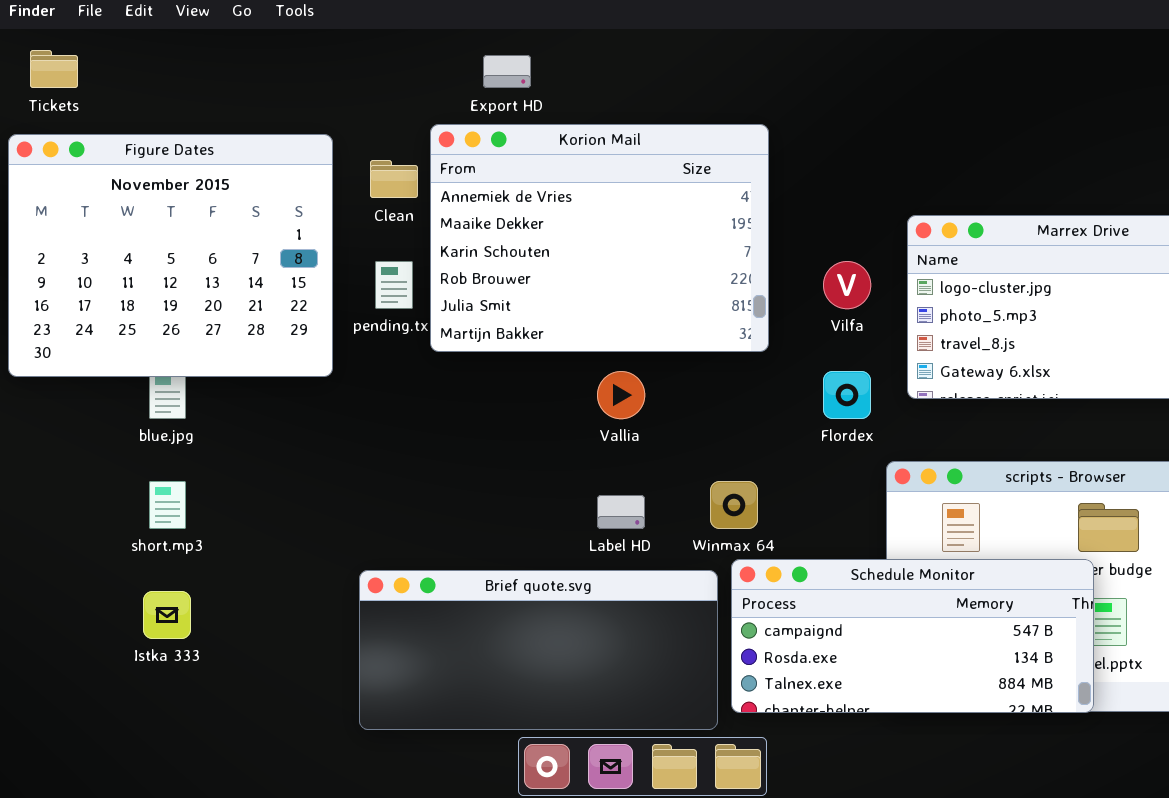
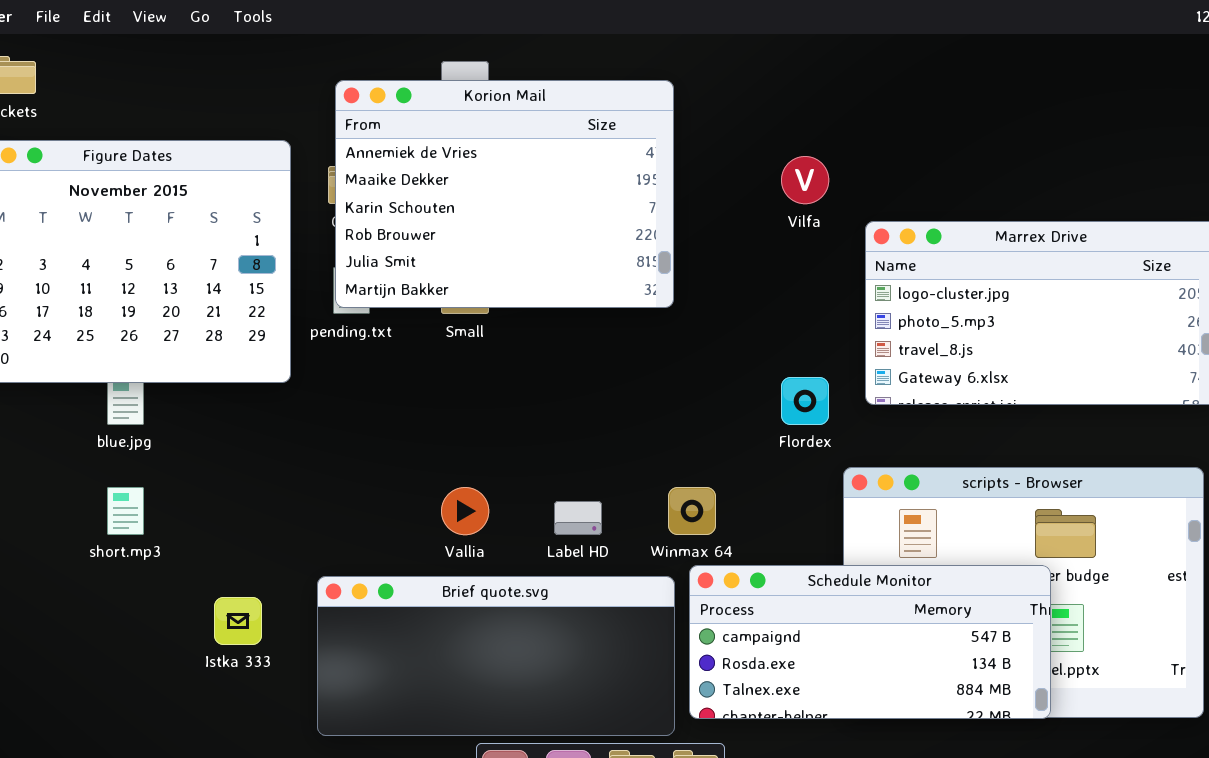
Korion Mail: [430,124,769,352] -> [335,80,674,308], moved
Vilfa: [823,261,871,309] -> [781,156,829,204], moved
Vallia: [597,371,645,419] -> [441,487,489,535], moved
Istka 333: [143,591,191,639] -> [214,597,262,645], moved

